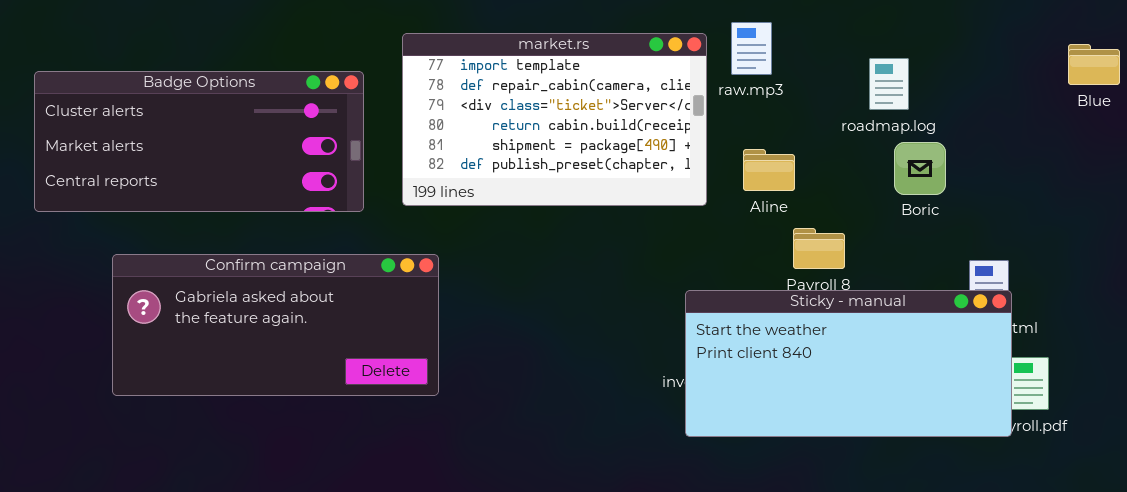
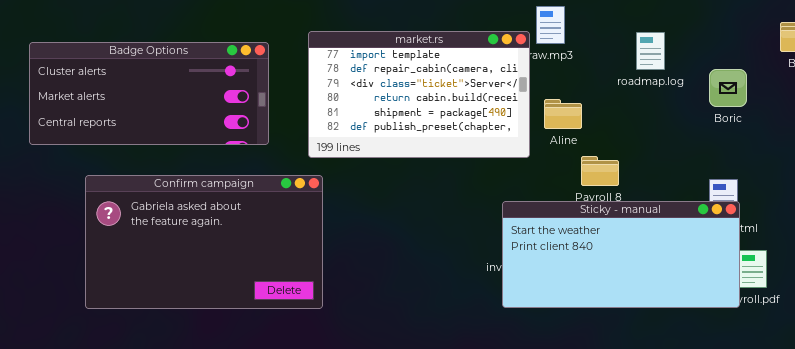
market.rs: [402,33,707,206] -> [308,31,530,158], moved
Boric: [894,142,946,195] -> [709,69,747,107], moved
Confirm campaign: [112,254,439,396] -> [85,175,323,309], resized

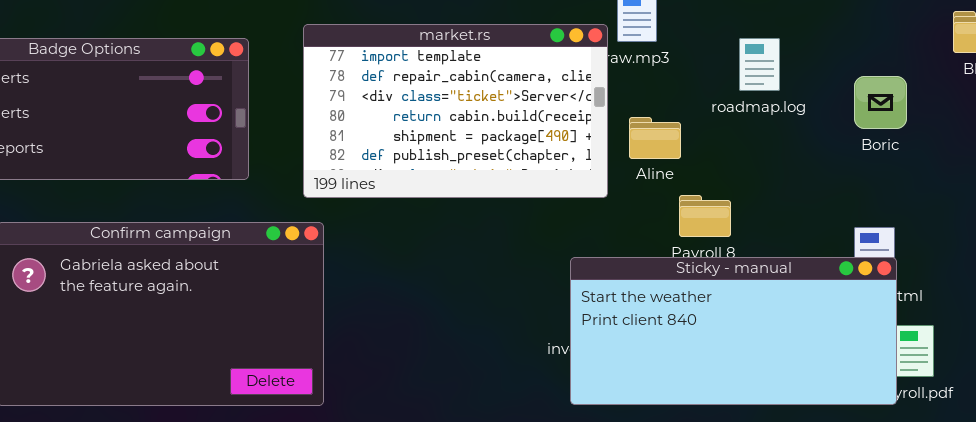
roadmap.log: [636,32,665,70] -> [739,38,780,91], moved

